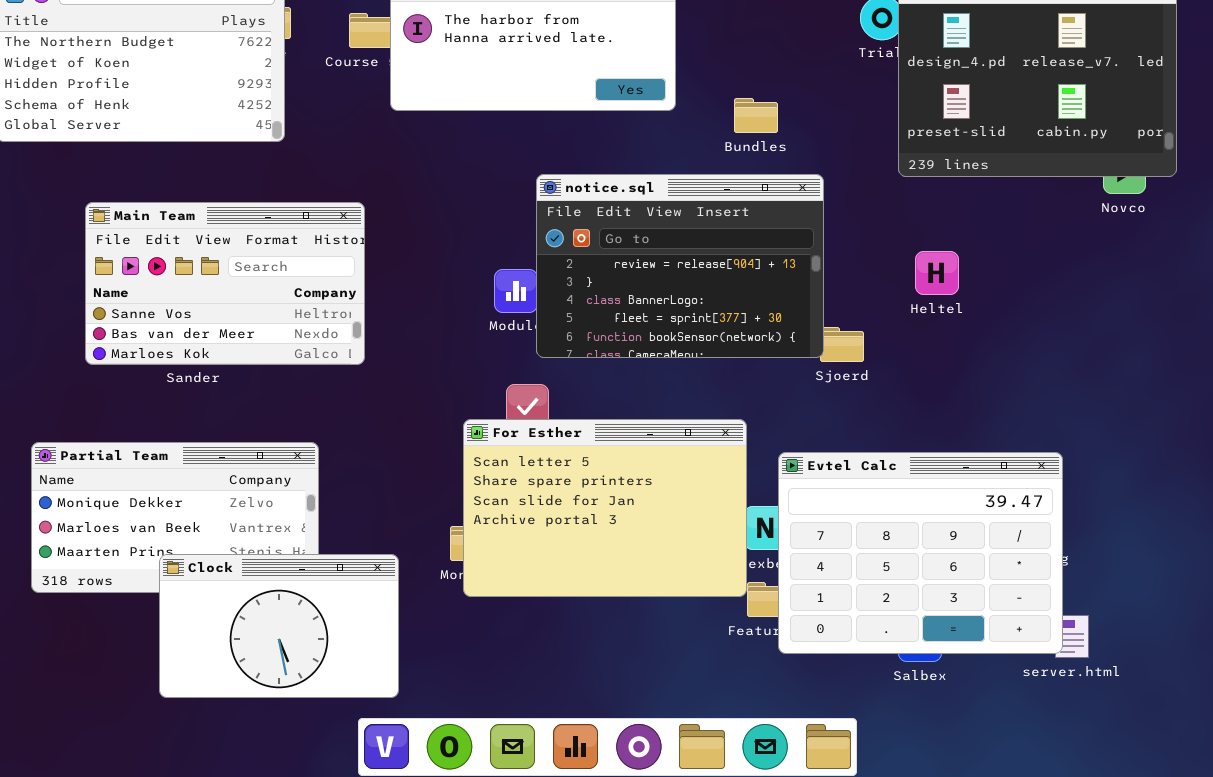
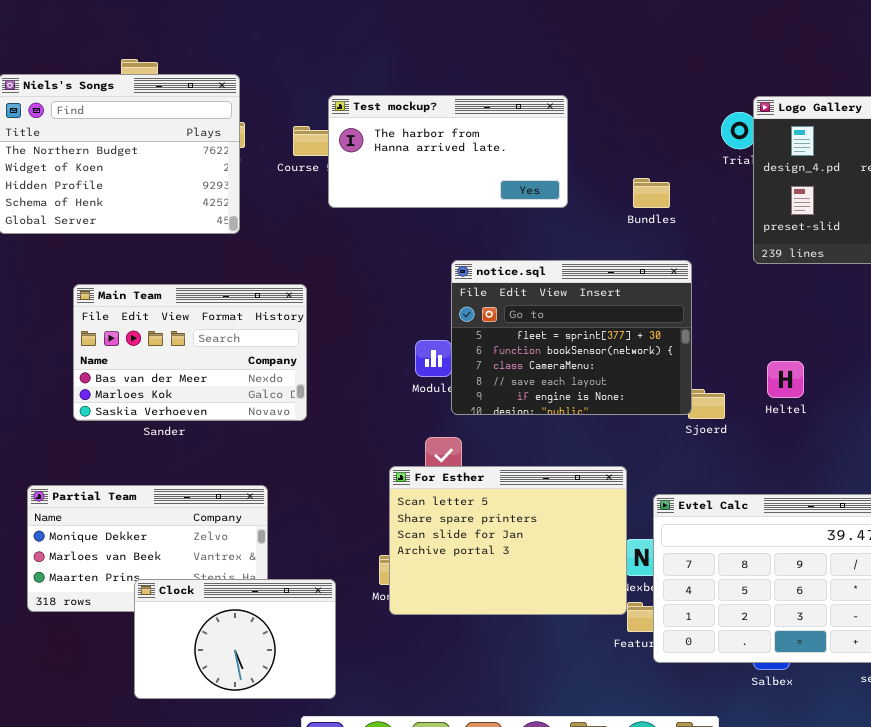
Bundles: [734,98,778,133] -> [633,178,670,208], moved
notice.sql: [536,174,824,358] -> [451,260,692,415], scrolled down 3 rows
Main Team: [85,202,365,365] -> [73,284,307,421], scrolled down 1 row
Heltel: [915,251,959,295] -> [767,361,804,398], moved

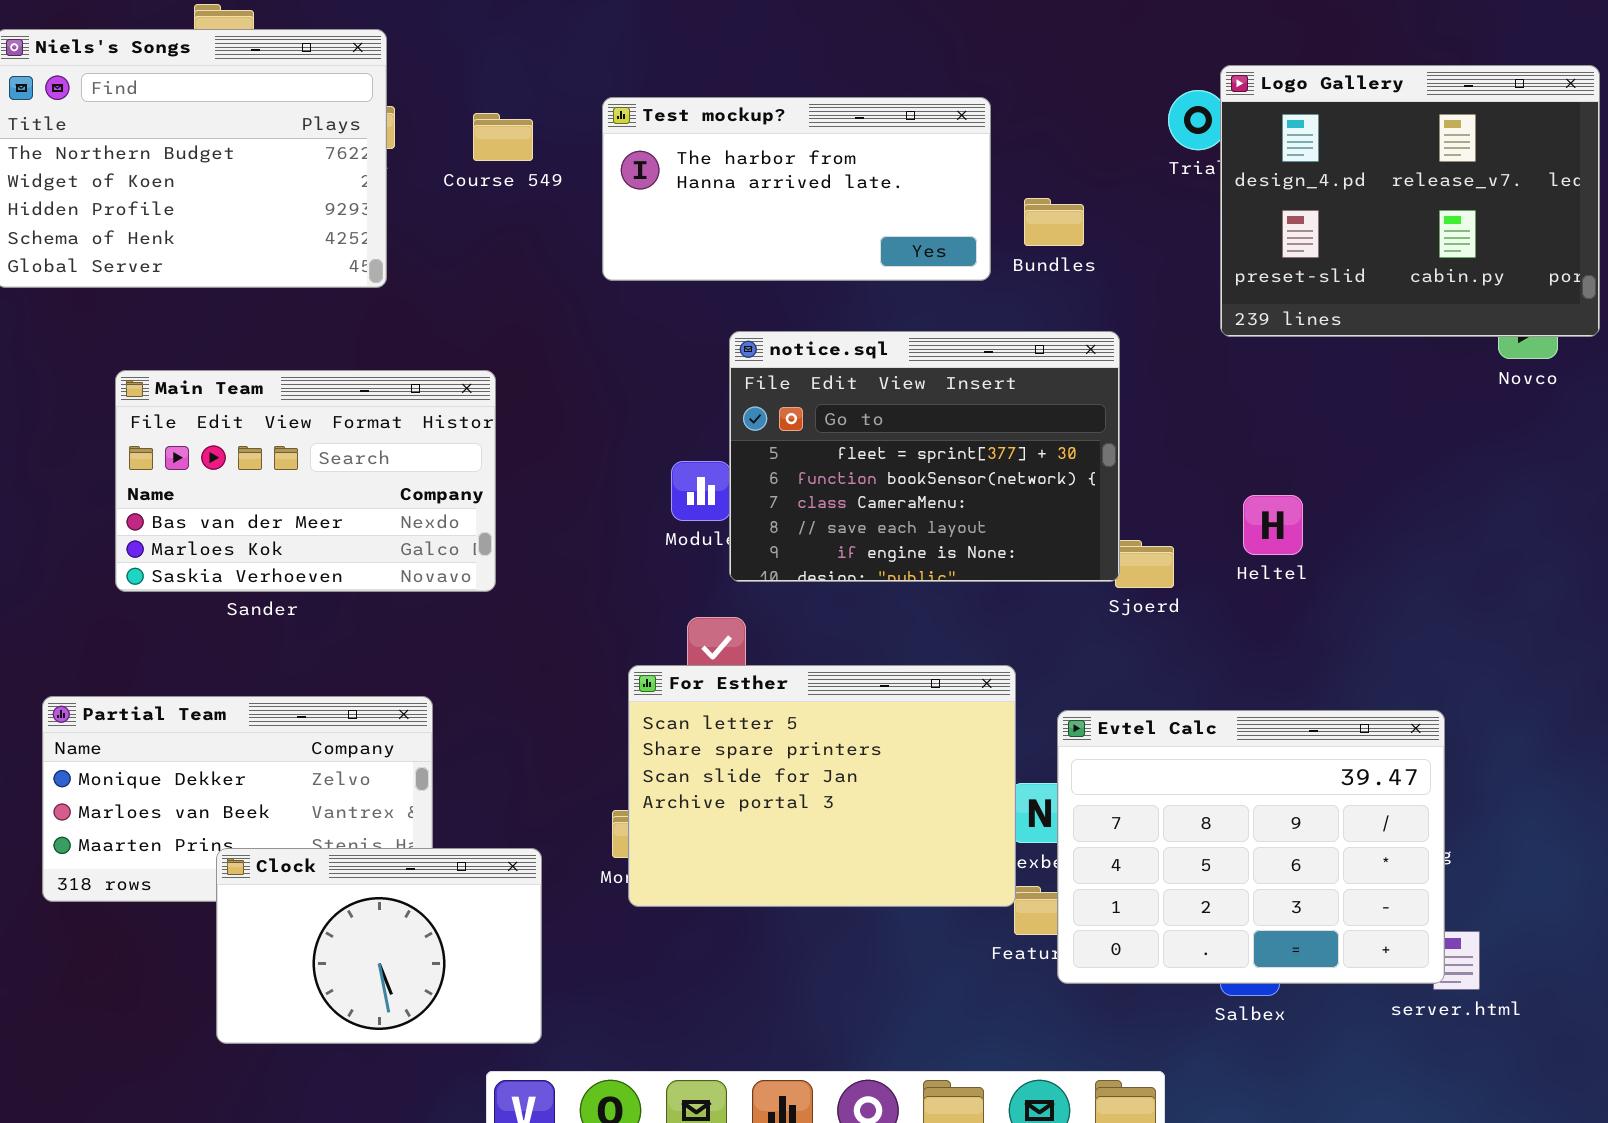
Test mockup?: [328,95,568,208] -> [602,97,991,281], moved

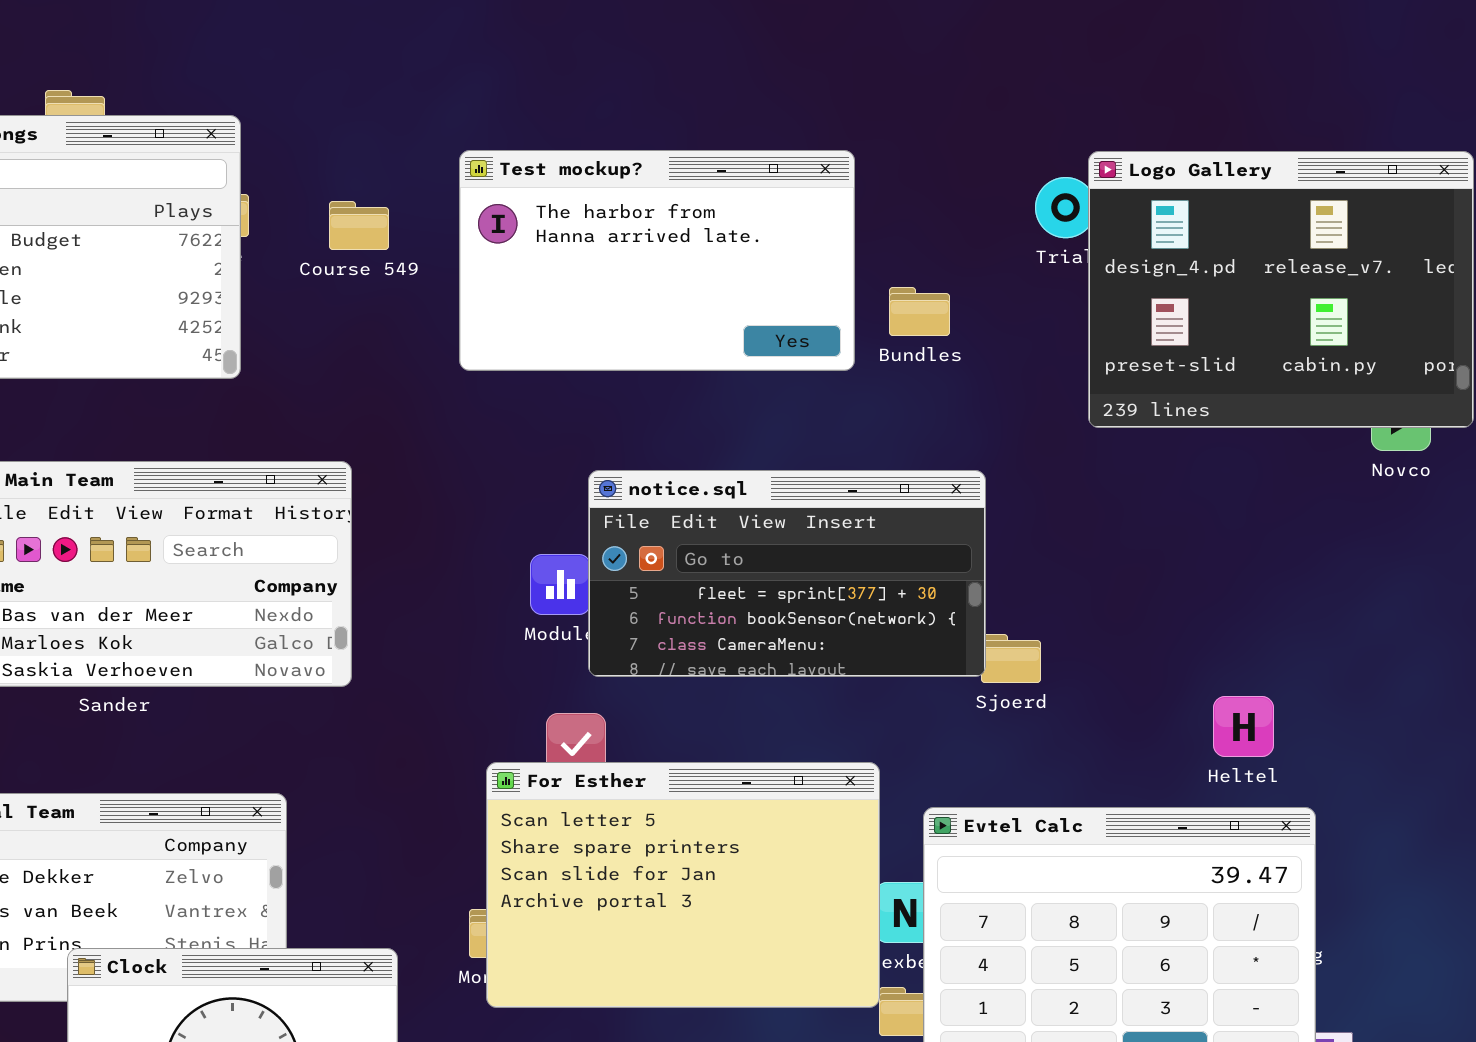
Test mockup?: [602,97,991,281] -> [459,150,855,371], resized
notice.sql: [729,331,1120,582] -> [588,470,986,677], resized
Heltel: [1243,495,1303,555] -> [1213,696,1274,757], moved

